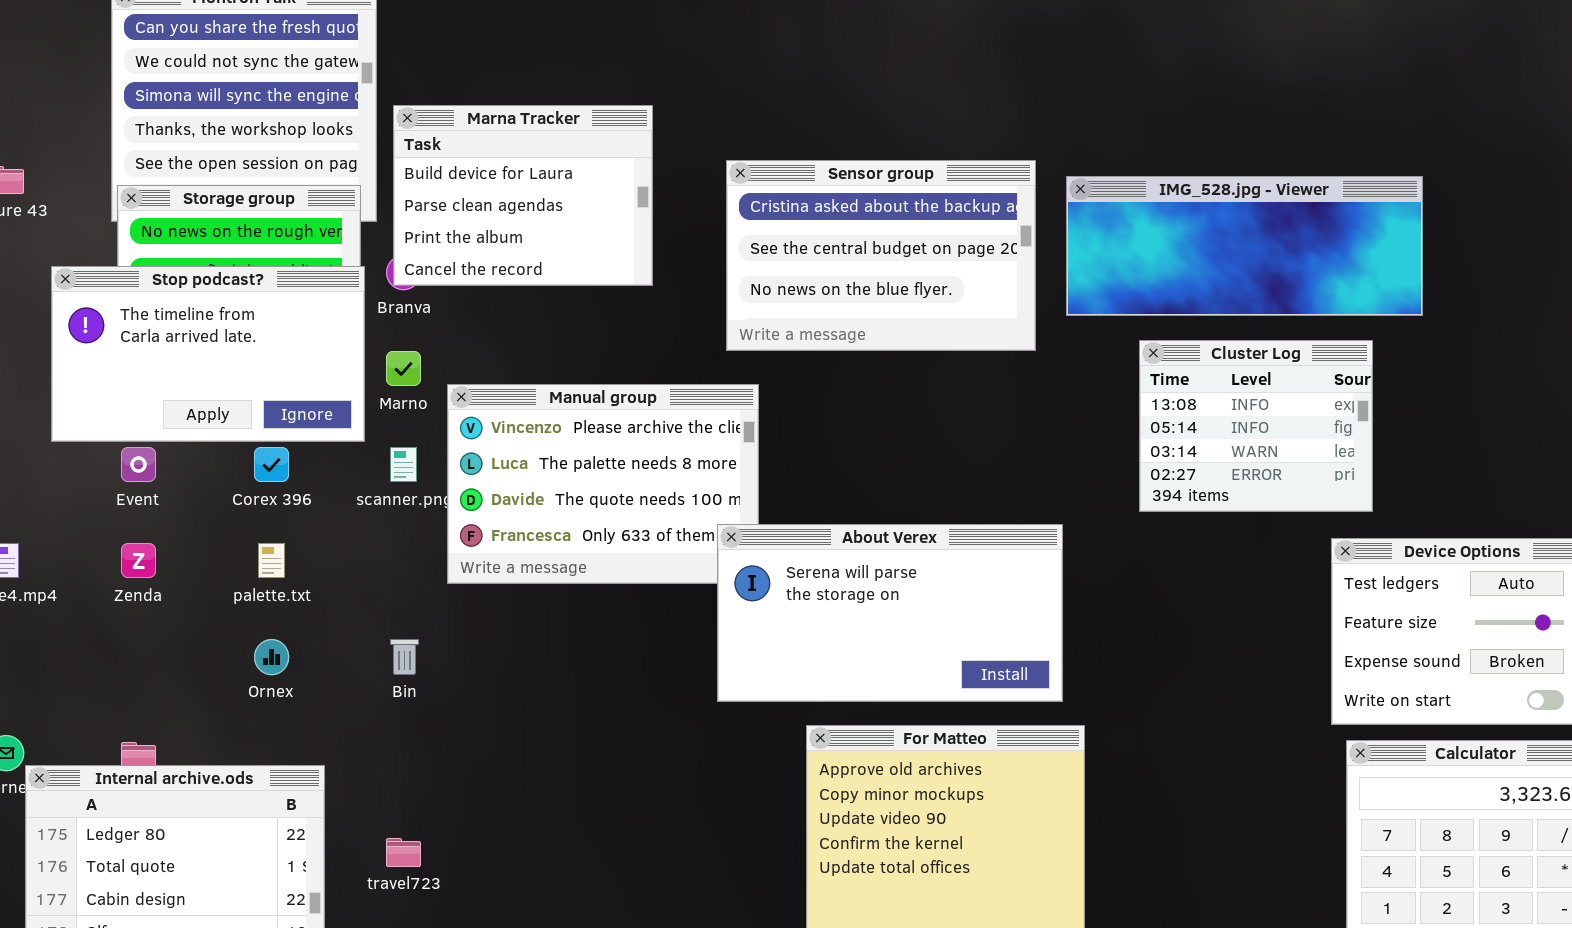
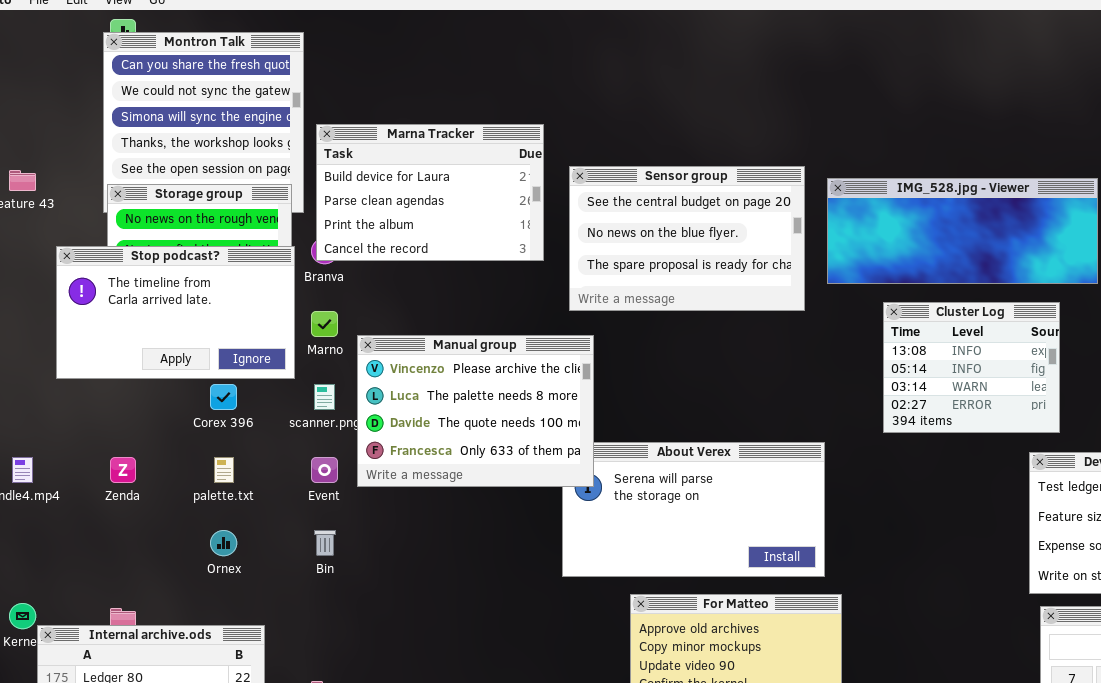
Marna Tracker: [393,105,653,286] -> [316,124,544,261], resized
Sensor group: [726,160,1036,351] -> [569,166,805,311], scrolled down 1 row
Manual group: [447,384,759,584] -> [357,335,594,487], raised
Event: [121,447,156,482] -> [311,457,338,483], moved

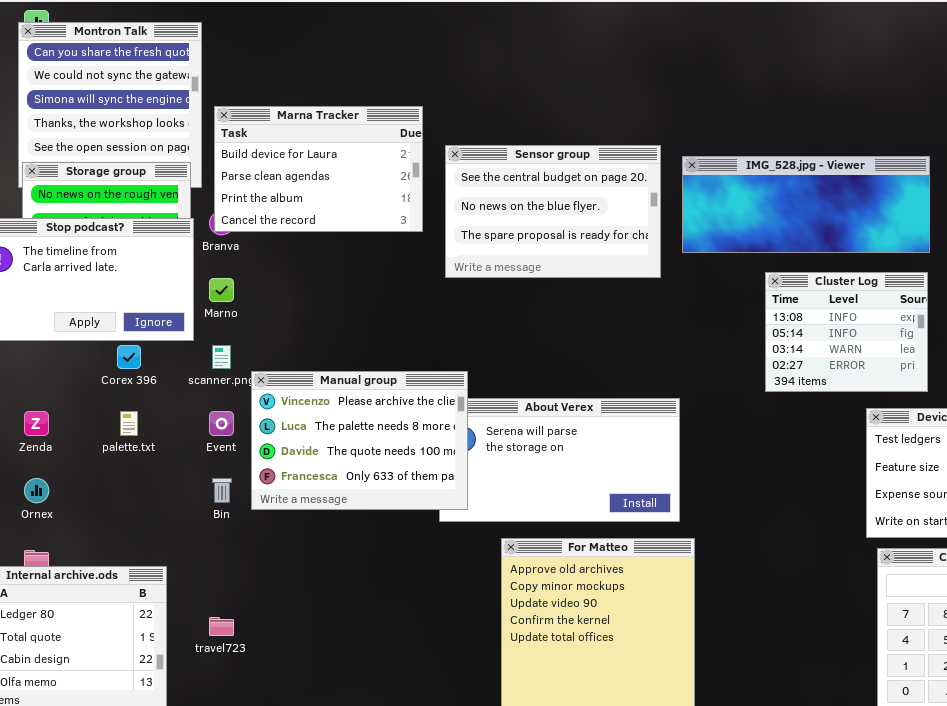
Cluster Log: [883,302,1060,433] -> [765,272,928,392], moved
Manual group: [357,335,594,487] -> [251,371,468,510], moved
Ornex: [210,530,237,556] -> [24,478,49,503], moved

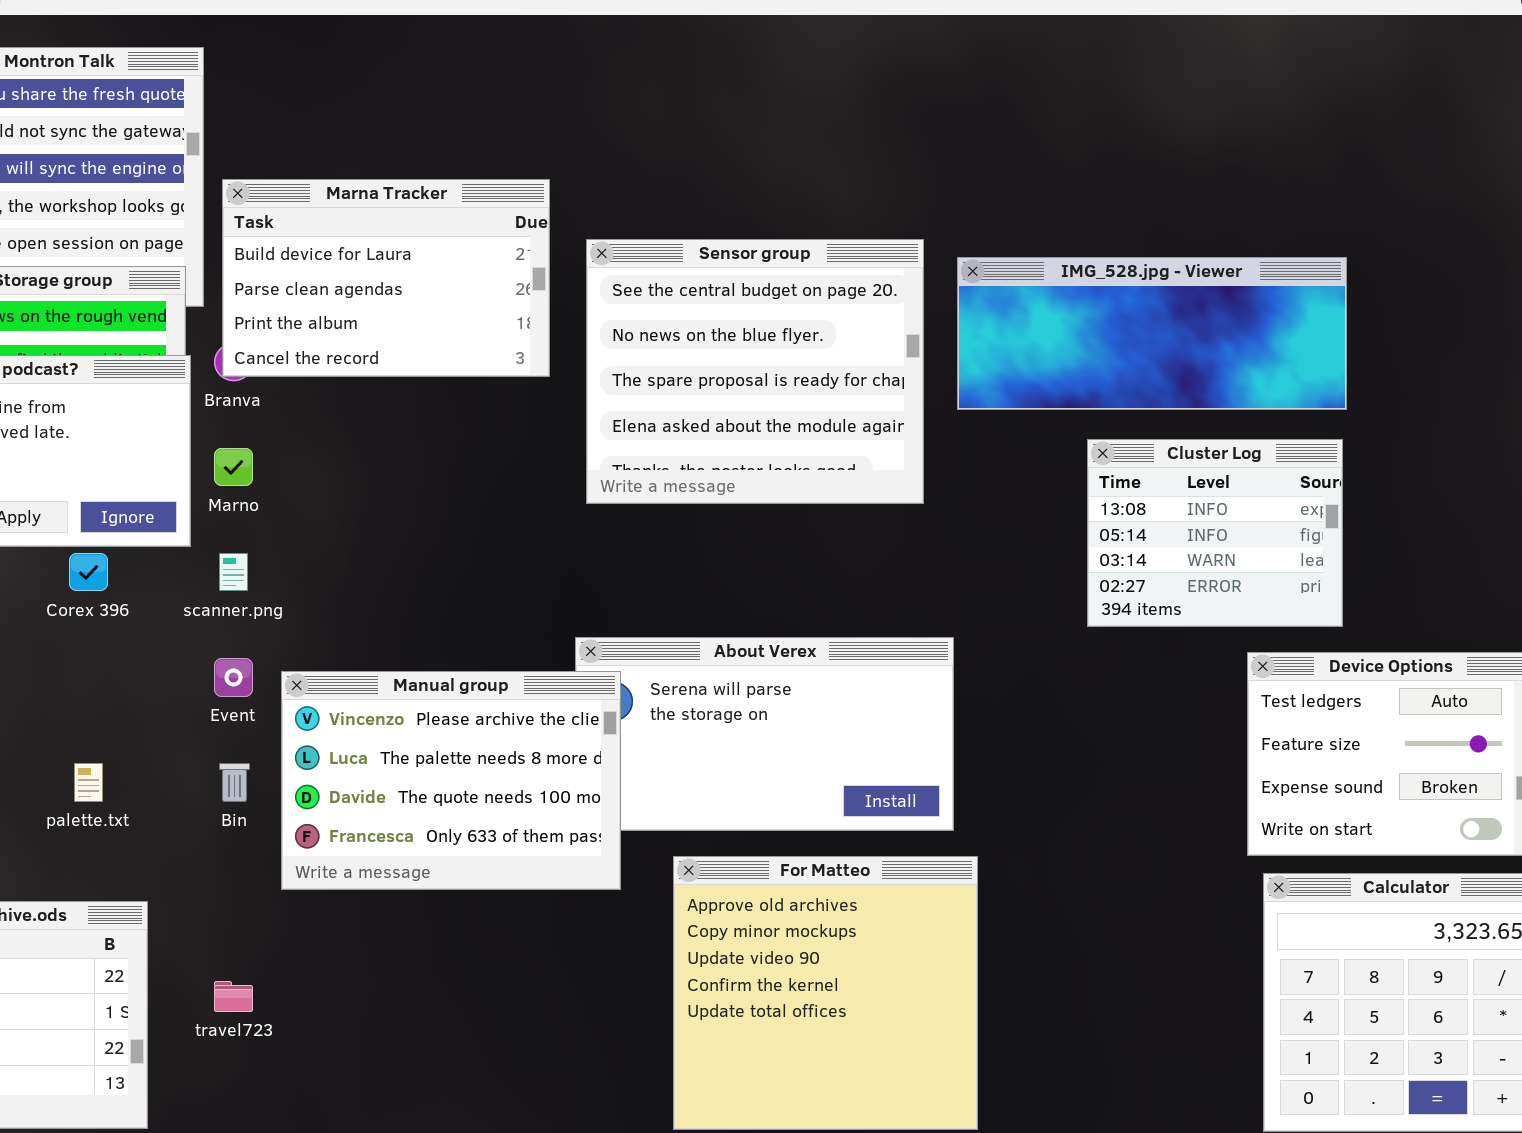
Sensor group: [445,145,661,278] -> [586,239,924,504], resized
Manual group: [251,371,468,510] -> [281,671,621,890], moved
palette.txt: [120,411,138,436] -> [74,763,103,802], moved

